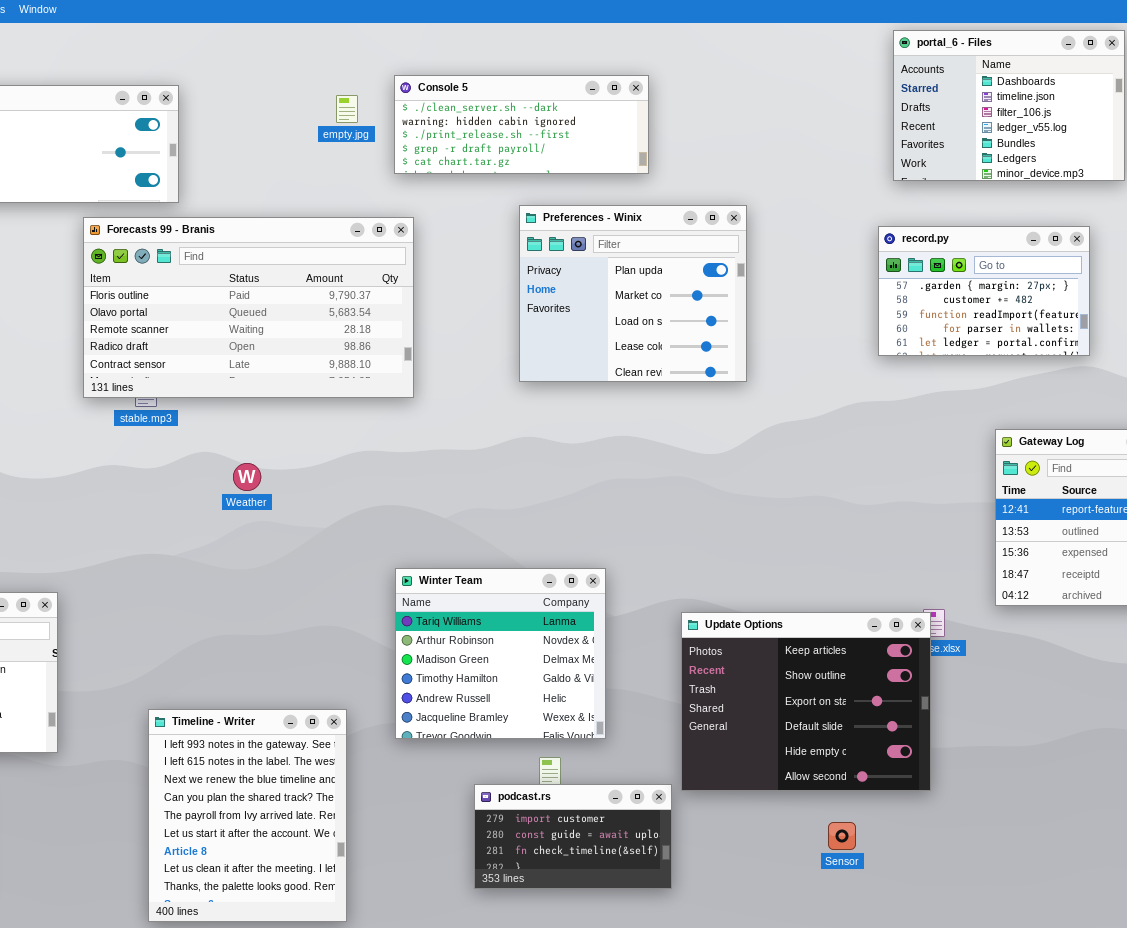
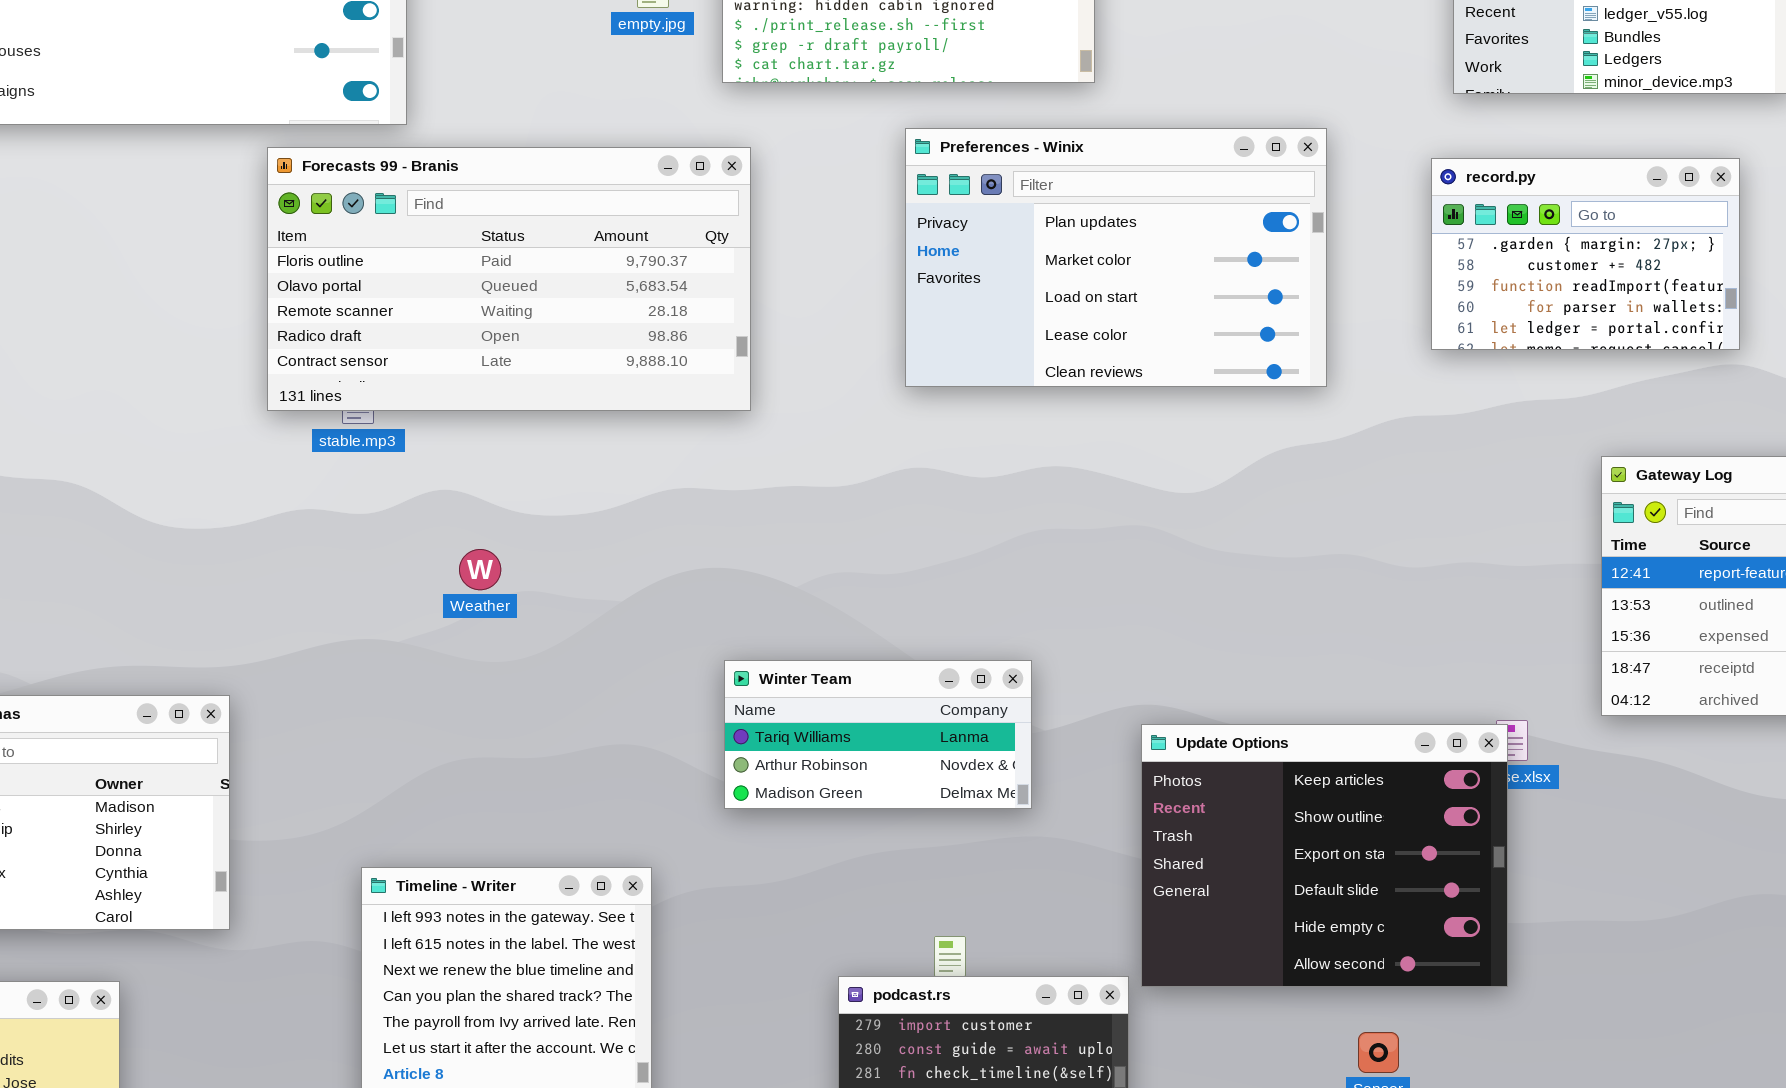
Preferences - Winix: [519,205,747,382] -> [905,128,1327,387], resized
Weather: [233,463,261,491] -> [459,549,501,590], moved
Winter Team: [395,568,606,739] -> [724,660,1032,809], resized

